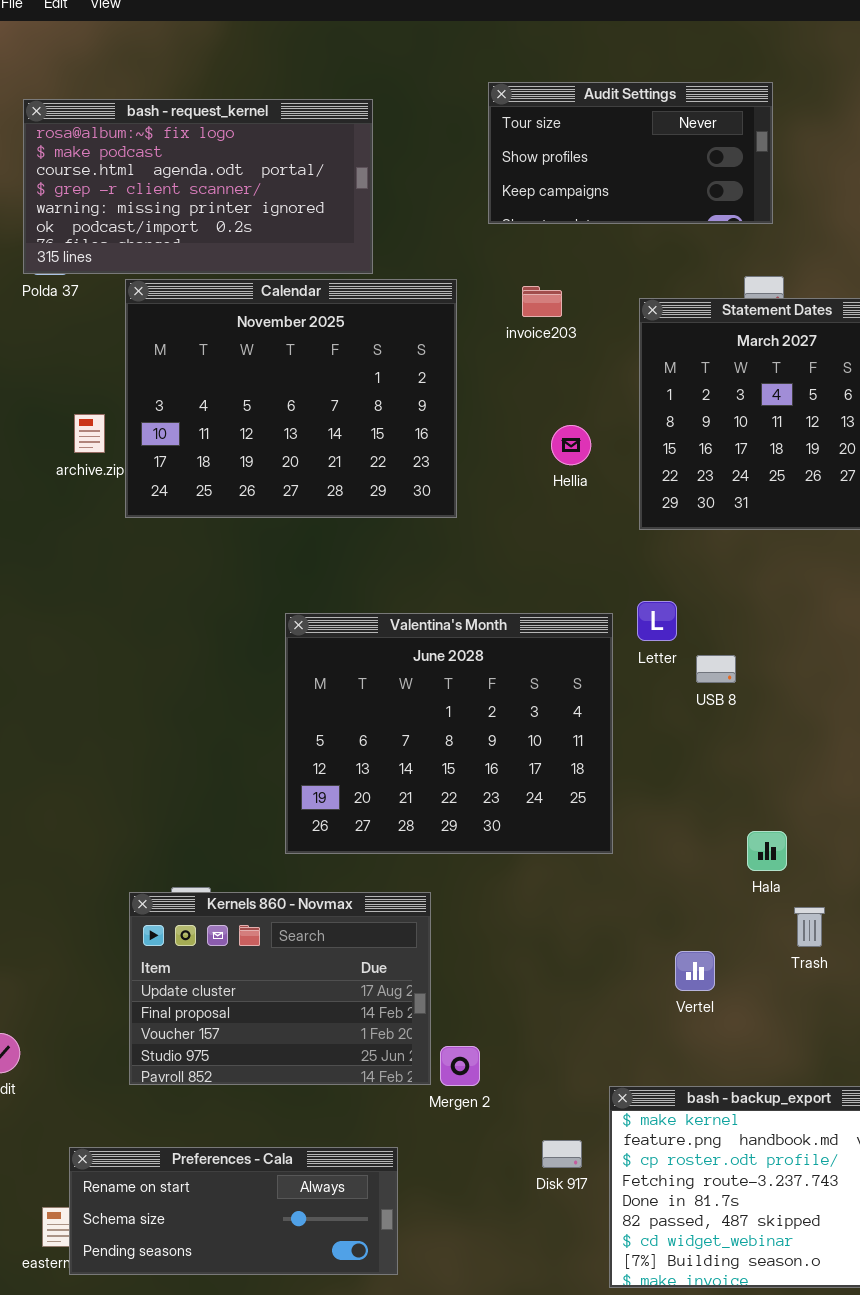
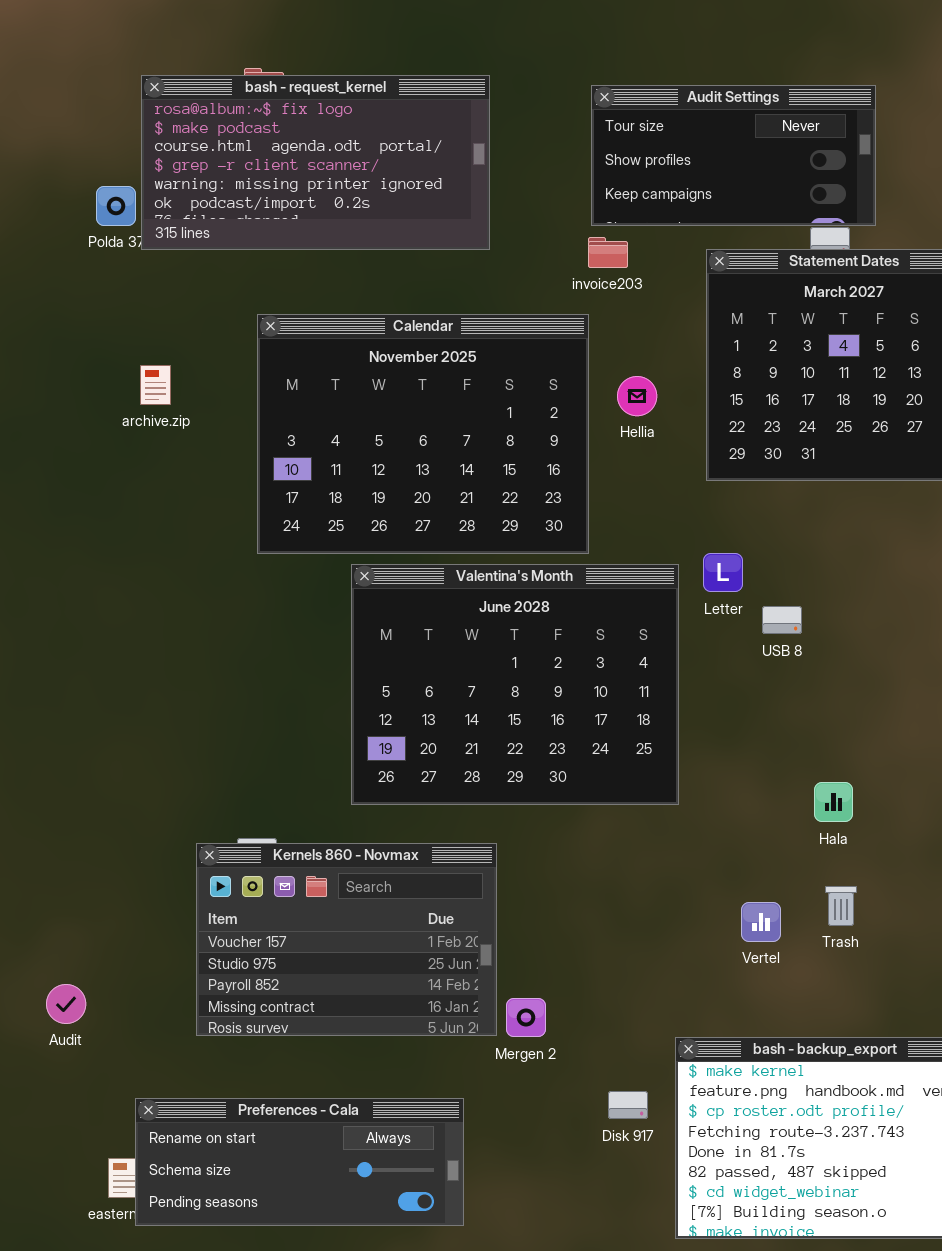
Audit Settings: [488,82,773,224] -> [591,85,876,226], moved
bash - request_kernel: [23,99,373,274] -> [141,75,490,250], moved
Calendar: [125,279,457,518] -> [257,314,589,554], moved
Kernels 860 - Novmax: [129,892,431,1085] -> [196,843,497,1036], scrolled down 2 rows
Trash: [794,907,825,947] -> [825,886,857,926], moved

